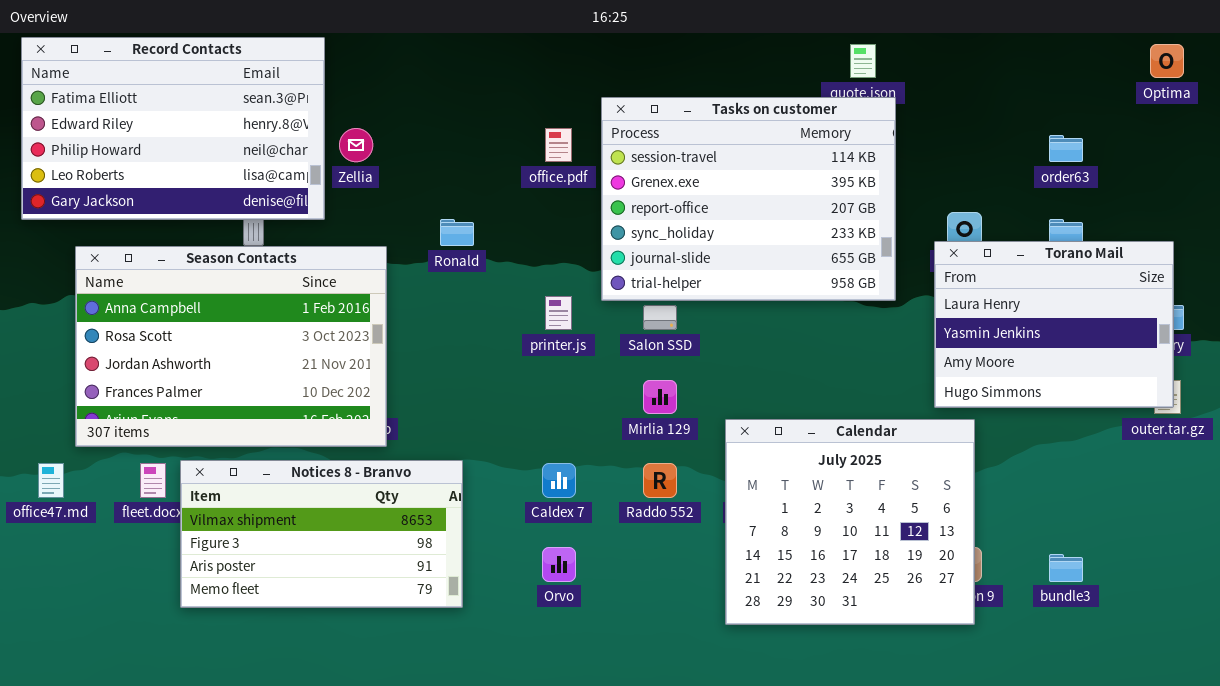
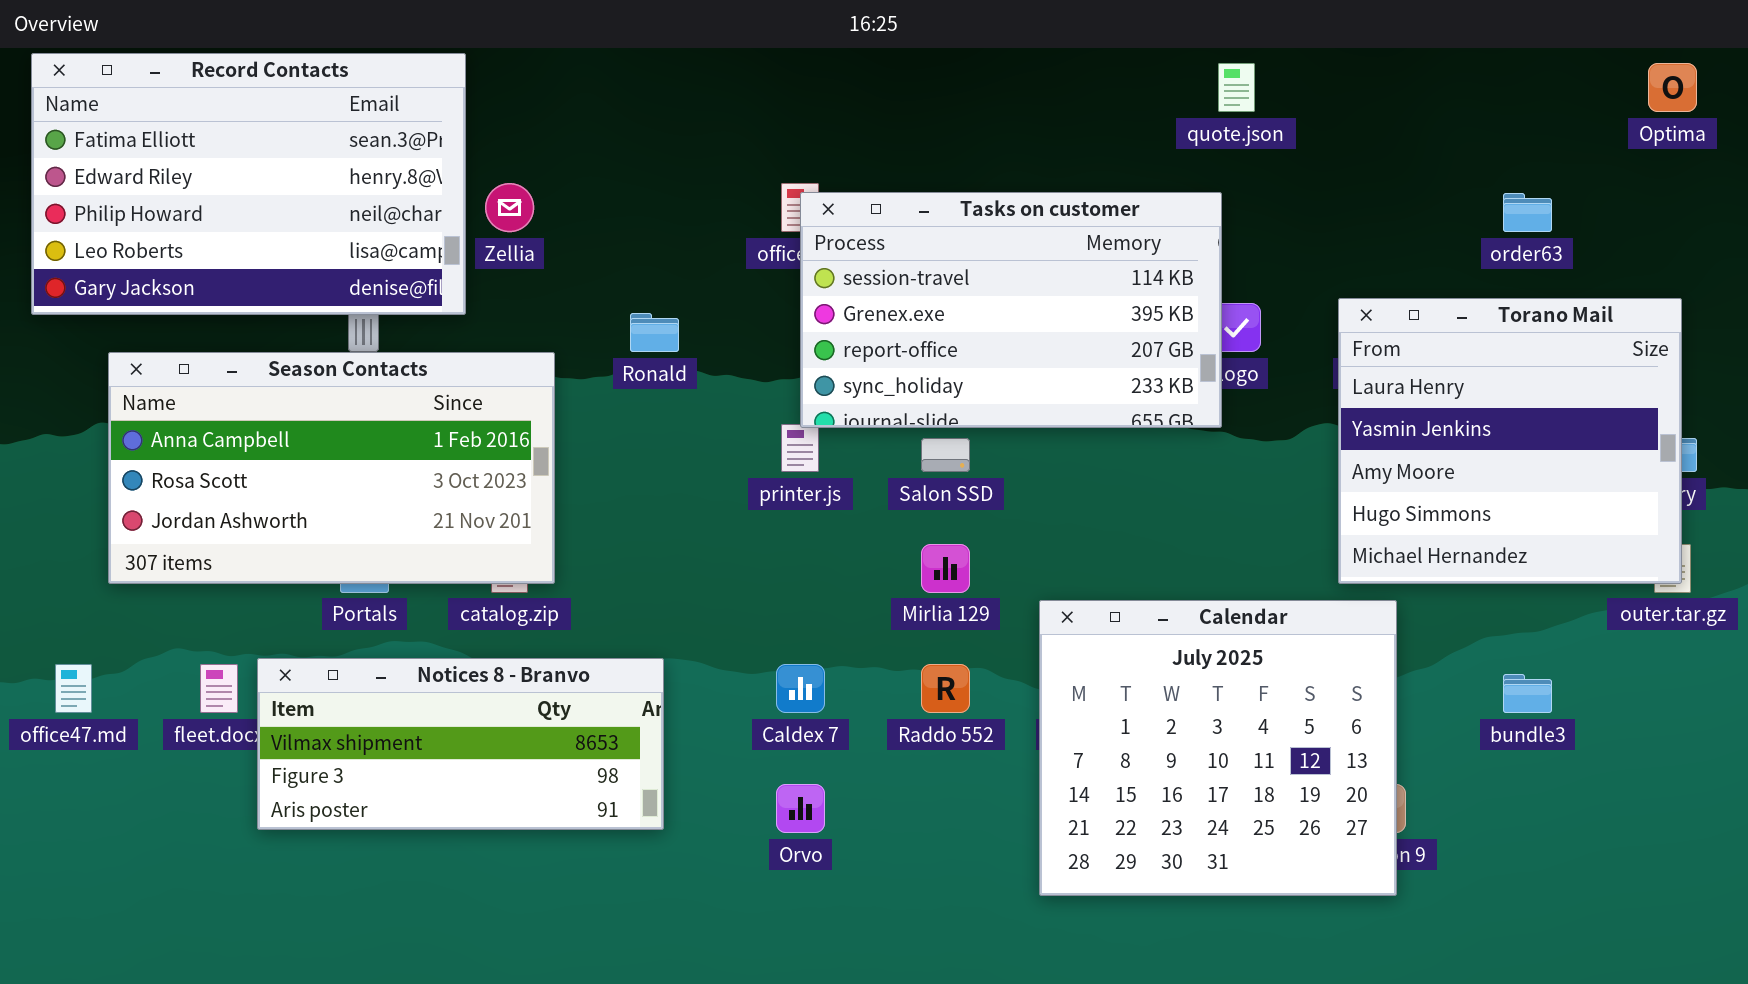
Tasks on customer: [601,97,896,301] -> [800,192,1222,428], moved, resized
Torano Mail: [934,241,1174,408] -> [1338,298,1682,584], resized
Season Contacts: [75,246,387,447] -> [108,352,555,584], resized
Notices 8 - Branvo: [180,460,463,608] -> [257,658,664,830], resized
bundle3: [1049,554,1083,582] -> [1503,674,1552,713], moved

